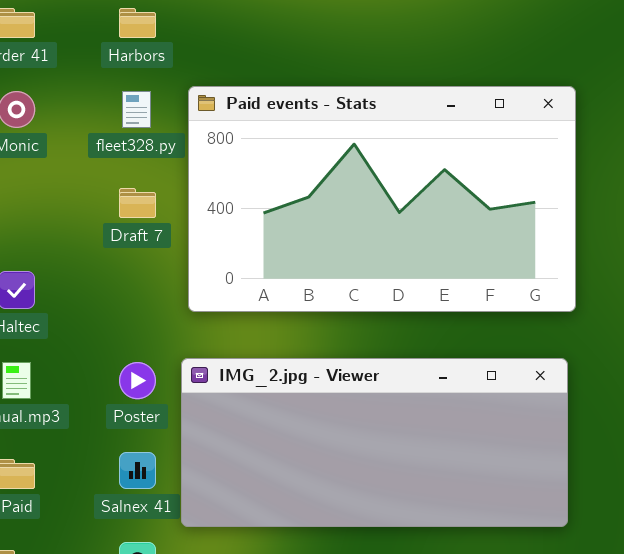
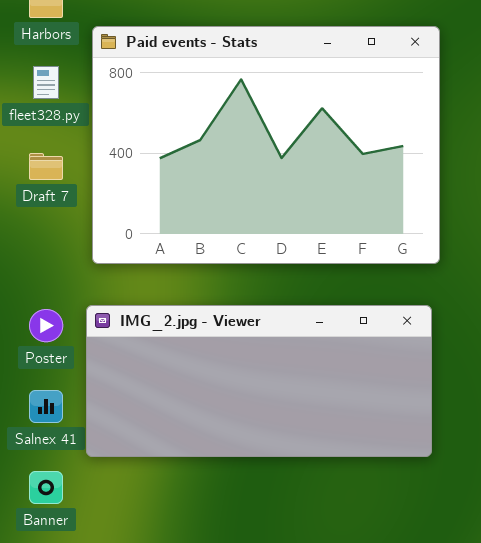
Paid events - Stats: [188,86,576,312] -> [92,26,440,264], resized

